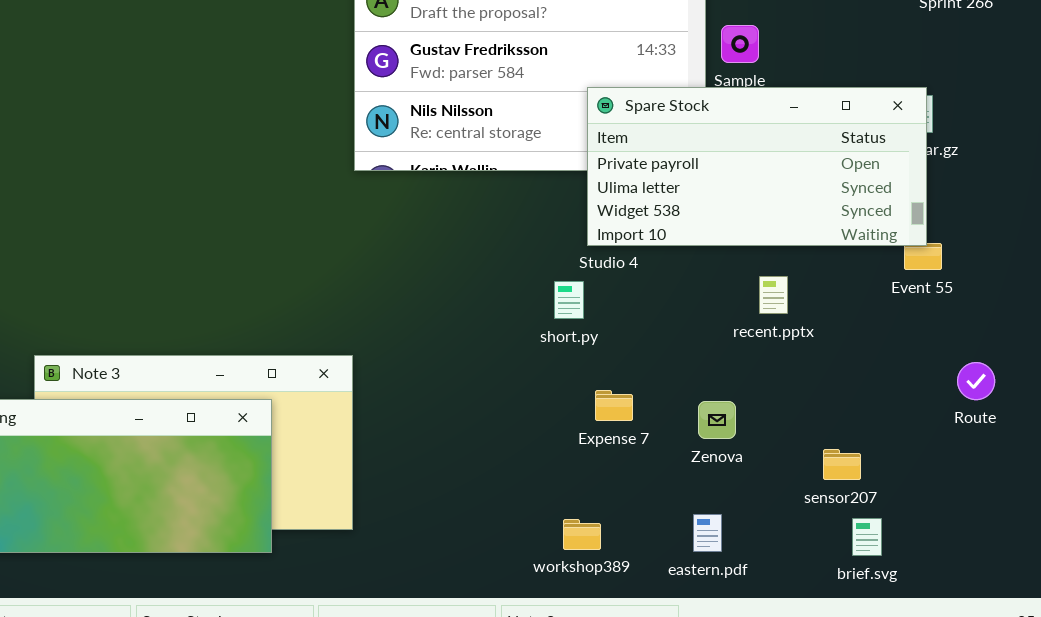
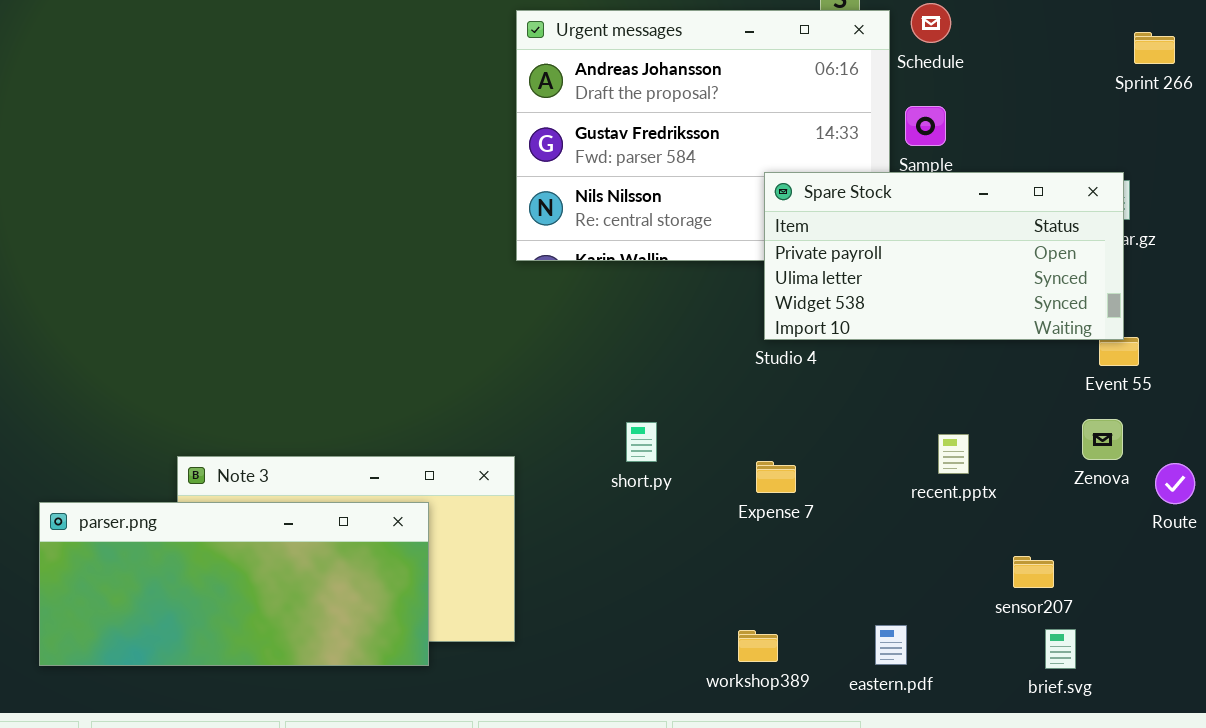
recent.pptx: [759,276,788,314] -> [938,434,969,474], moved
short.py: [554,281,584,319] -> [626,422,657,462], moved
Expense 7: [595,390,633,421] -> [756,461,796,493], moved
Zenova: [698,401,736,439] -> [1082,419,1123,460], moved

